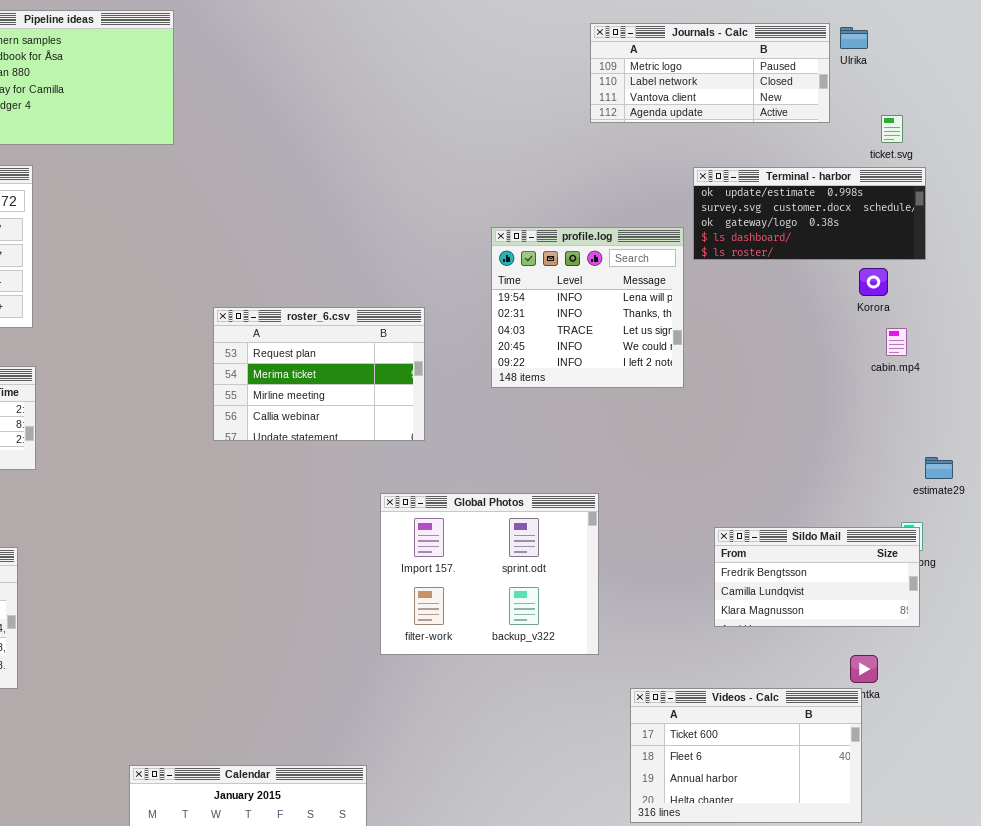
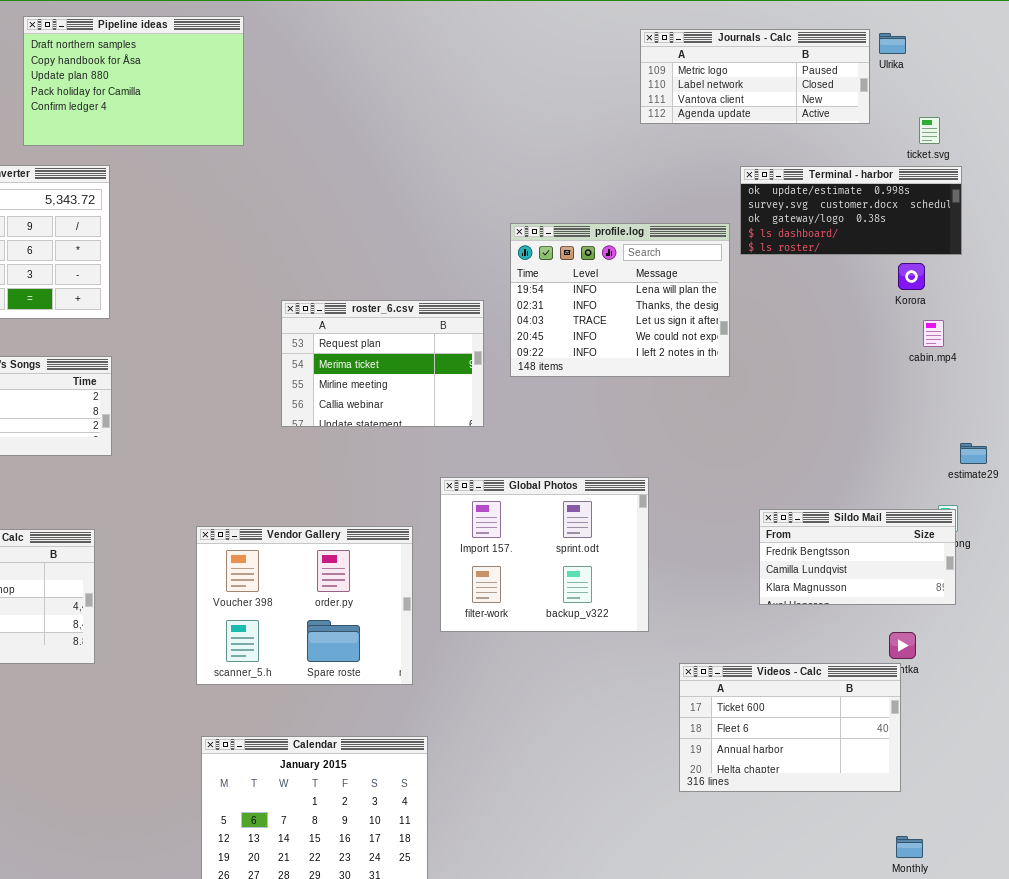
profile.log: [491,227,684,388] -> [510,223,730,377], resized
Vendor Gallery: none -> [196,526,413,685], opened

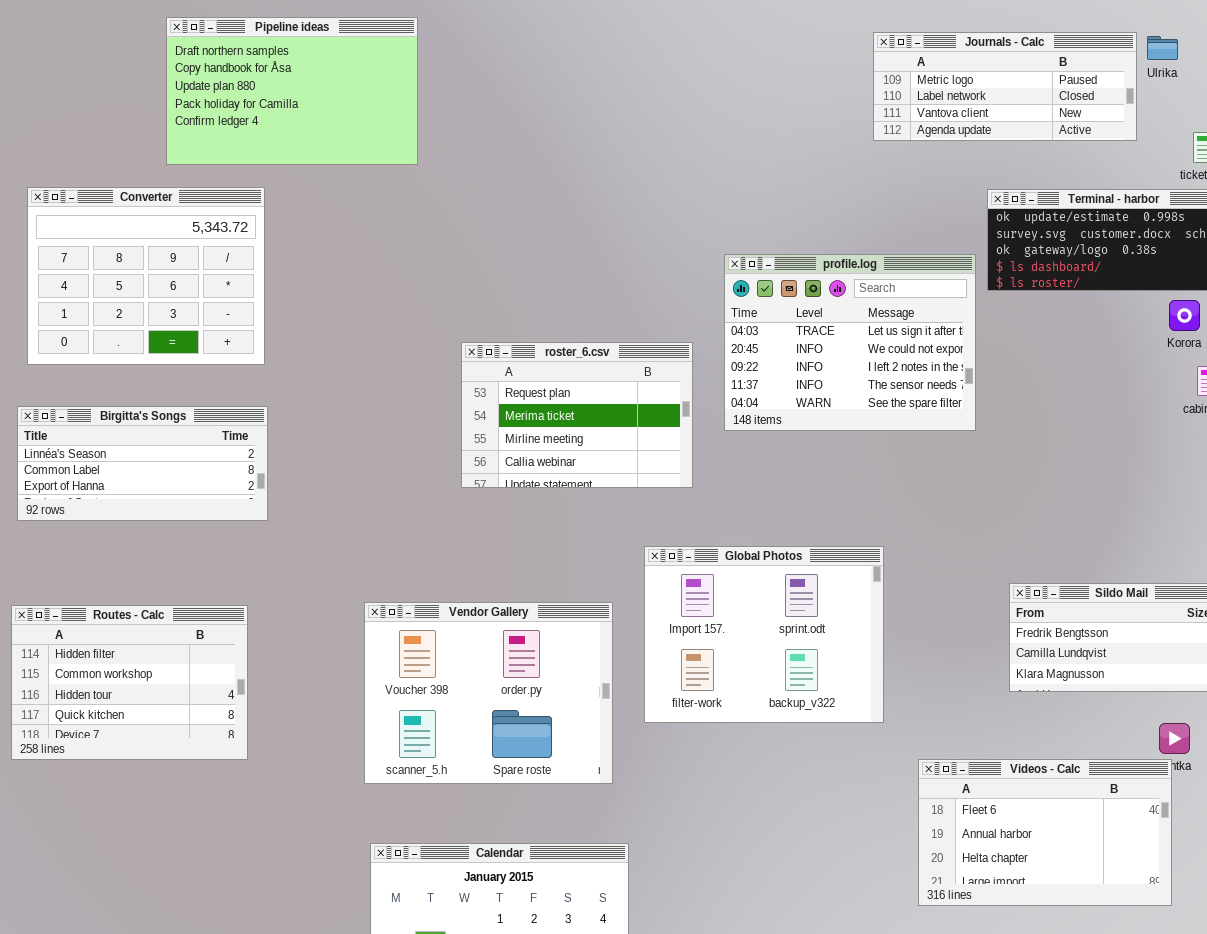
profile.log: [510,223,730,377] -> [724,254,976,431], scrolled down 2 rows
Videos - Calc: [679,663,901,792] -> [918,759,1172,906], scrolled down 1 row

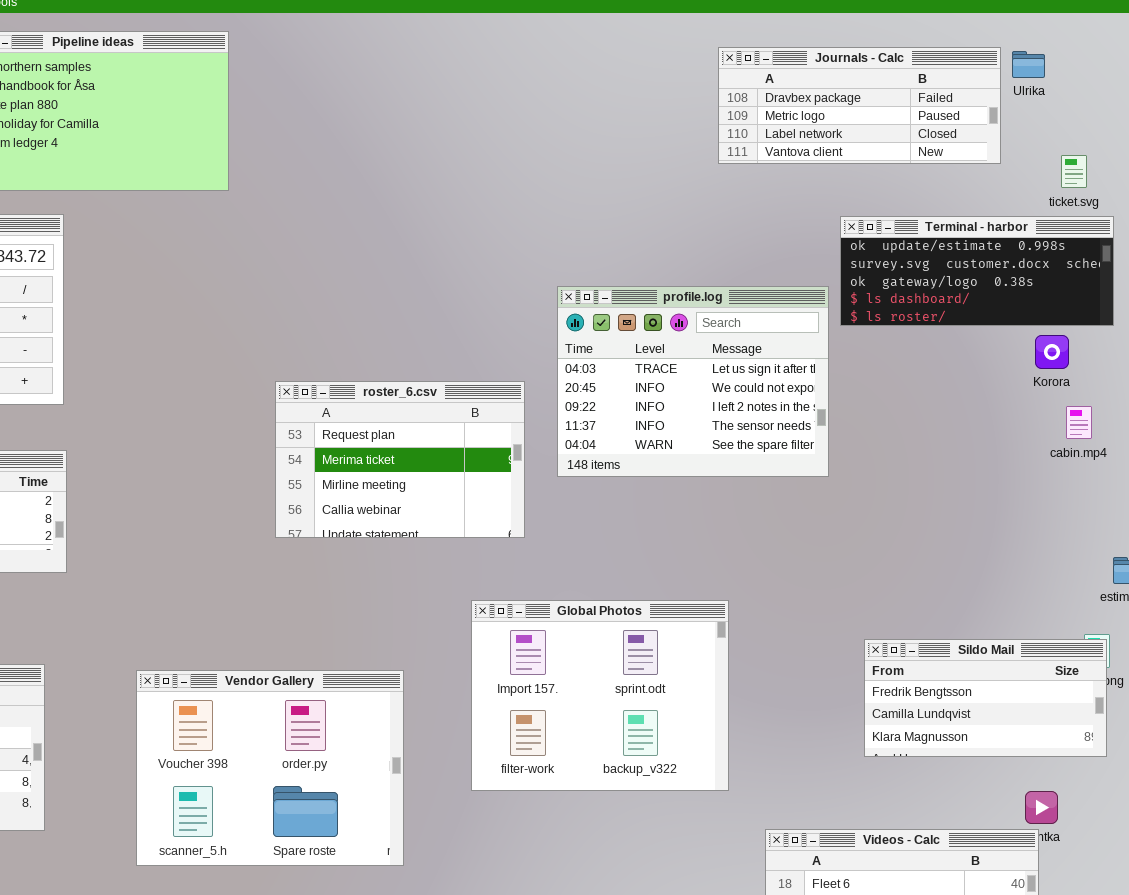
Journals - Calc: [873,32,1137,141] -> [718,47,1001,164], scrolled up 1 row
Vendor Gallery: [364,602,613,784] -> [136,670,404,866], moved

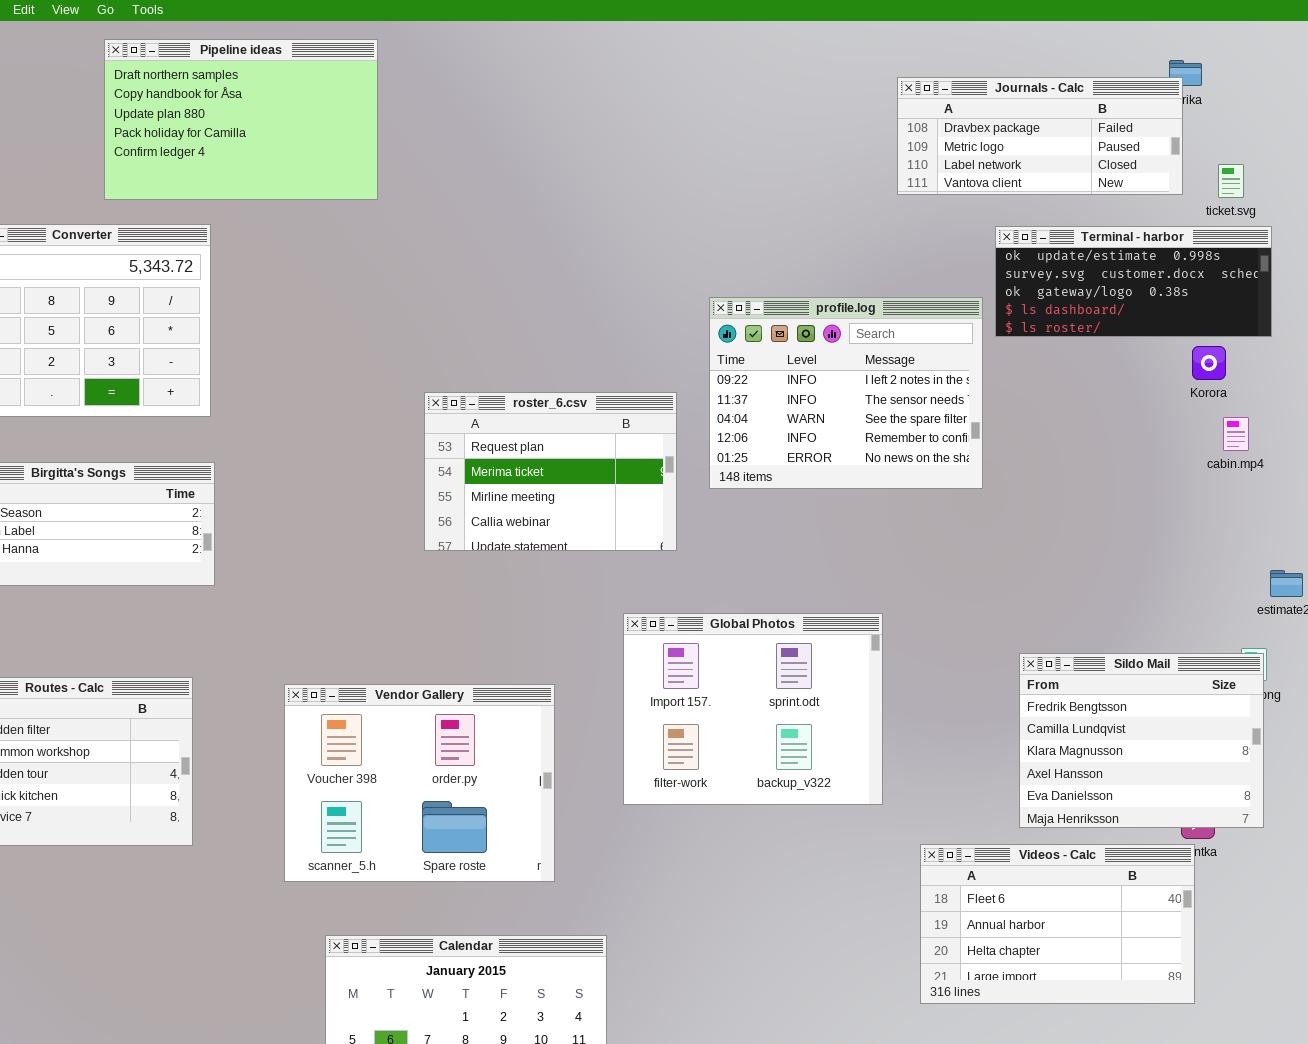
Journals - Calc: [718,47,1001,164] -> [897,77,1183,195], moved
profile.log: [557,286,829,477] -> [709,297,983,489], scrolled down 2 rows
Sildo Mail: [864,639,1107,757] -> [1019,653,1264,828], resized

